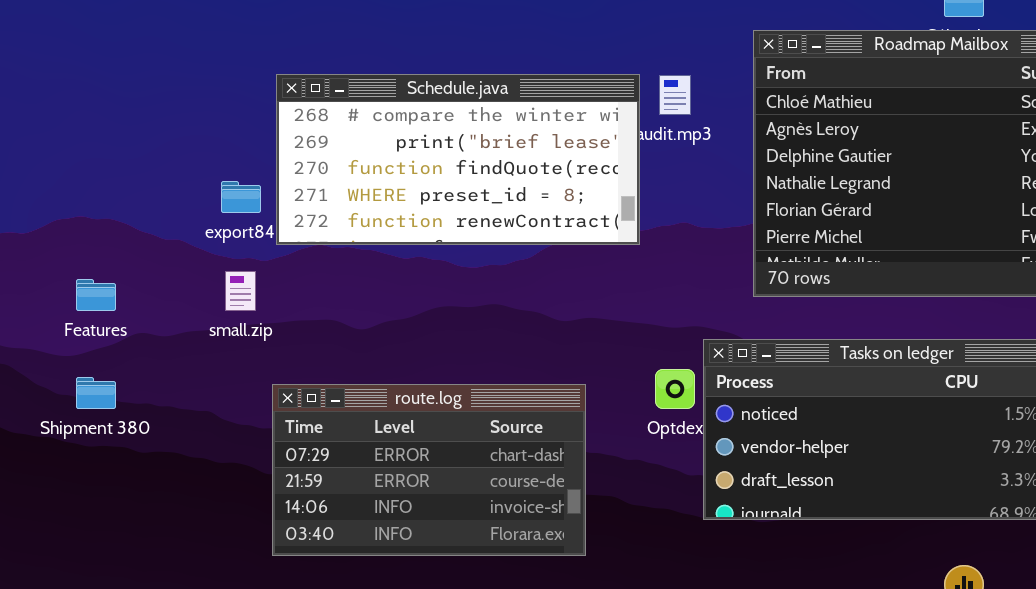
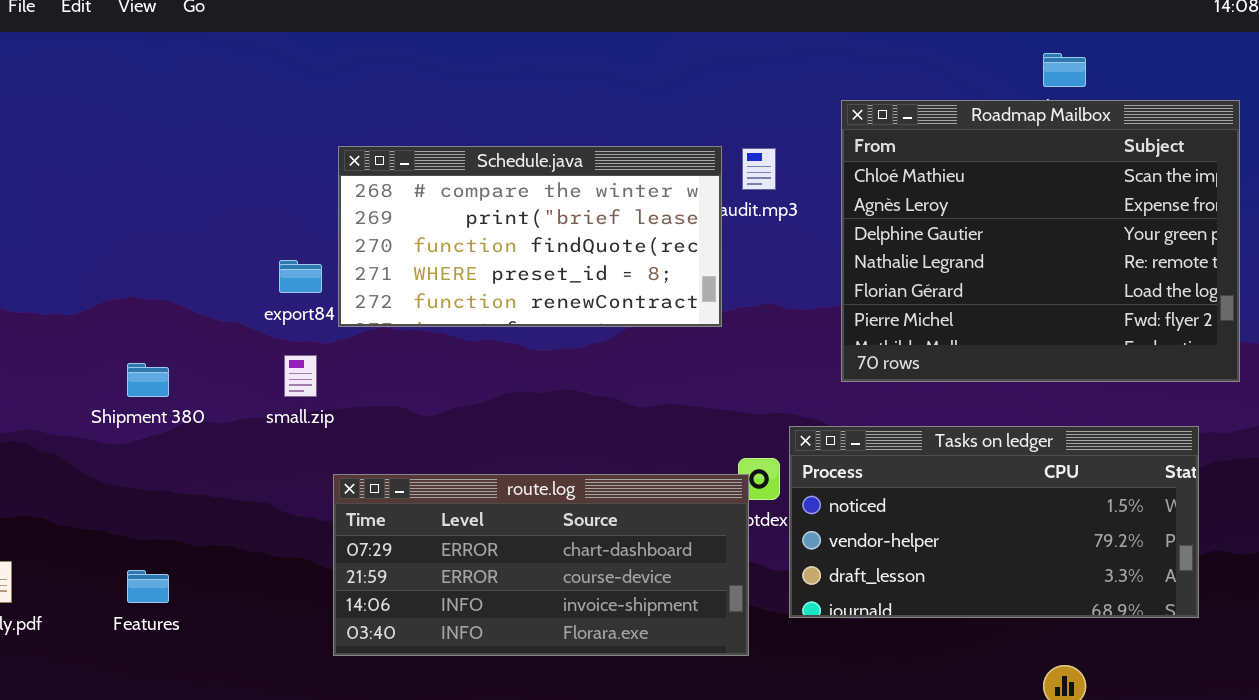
Features: [76,279,116,311] -> [127,570,169,603], moved
Shipment 380: [76,377,116,409] -> [127,363,169,397], moved
route.log: [272,384,586,556] -> [333,474,749,656], resized

